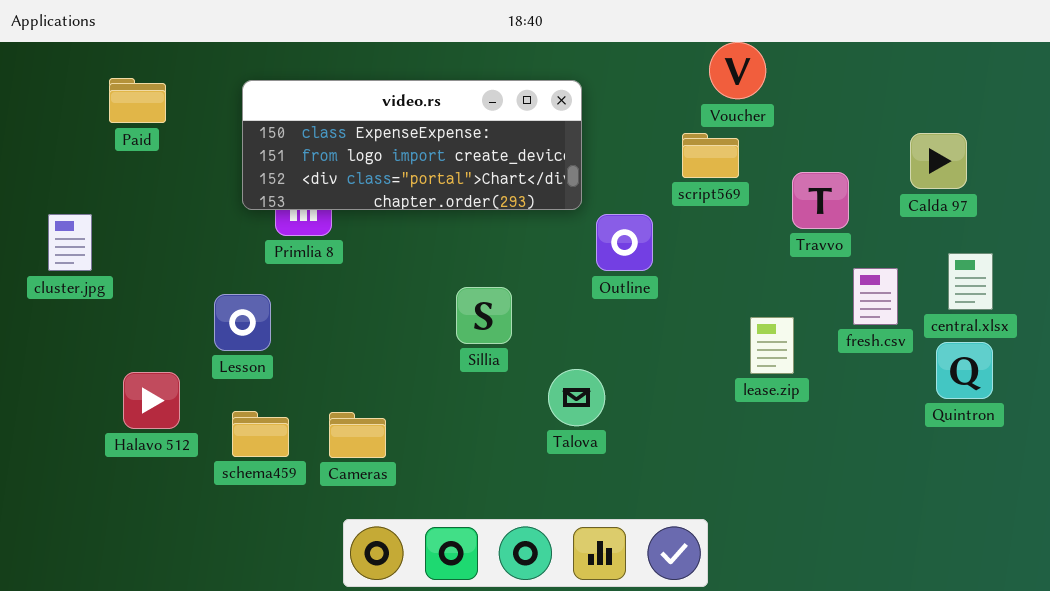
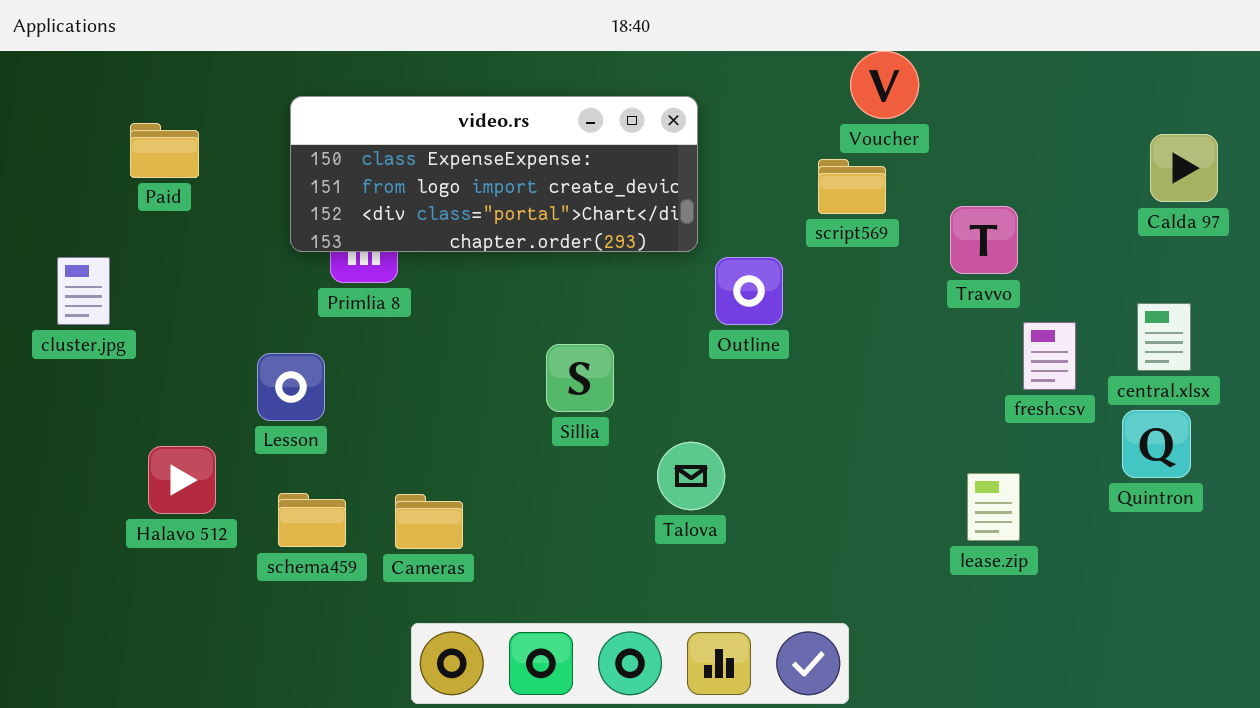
Paid: [109,78,166,123] -> [130,123,199,178], moved
Calda 97: [910,133,967,189] -> [1150,134,1218,202], moved
lease.zip: [750,317,794,374] -> [967,473,1020,541], moved

